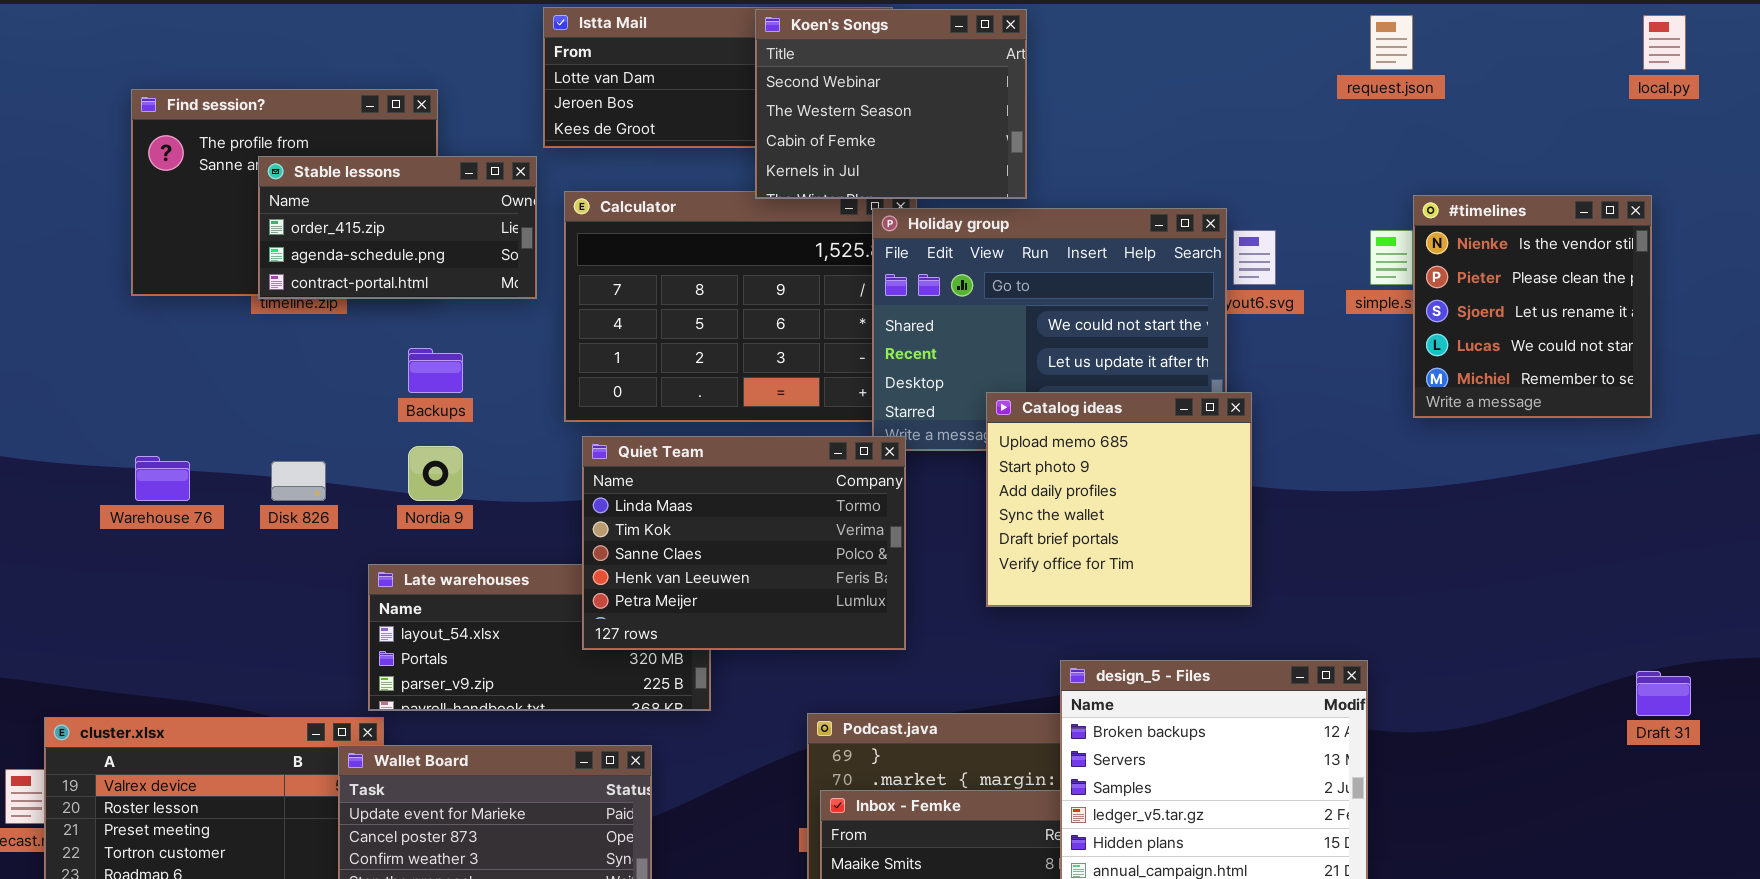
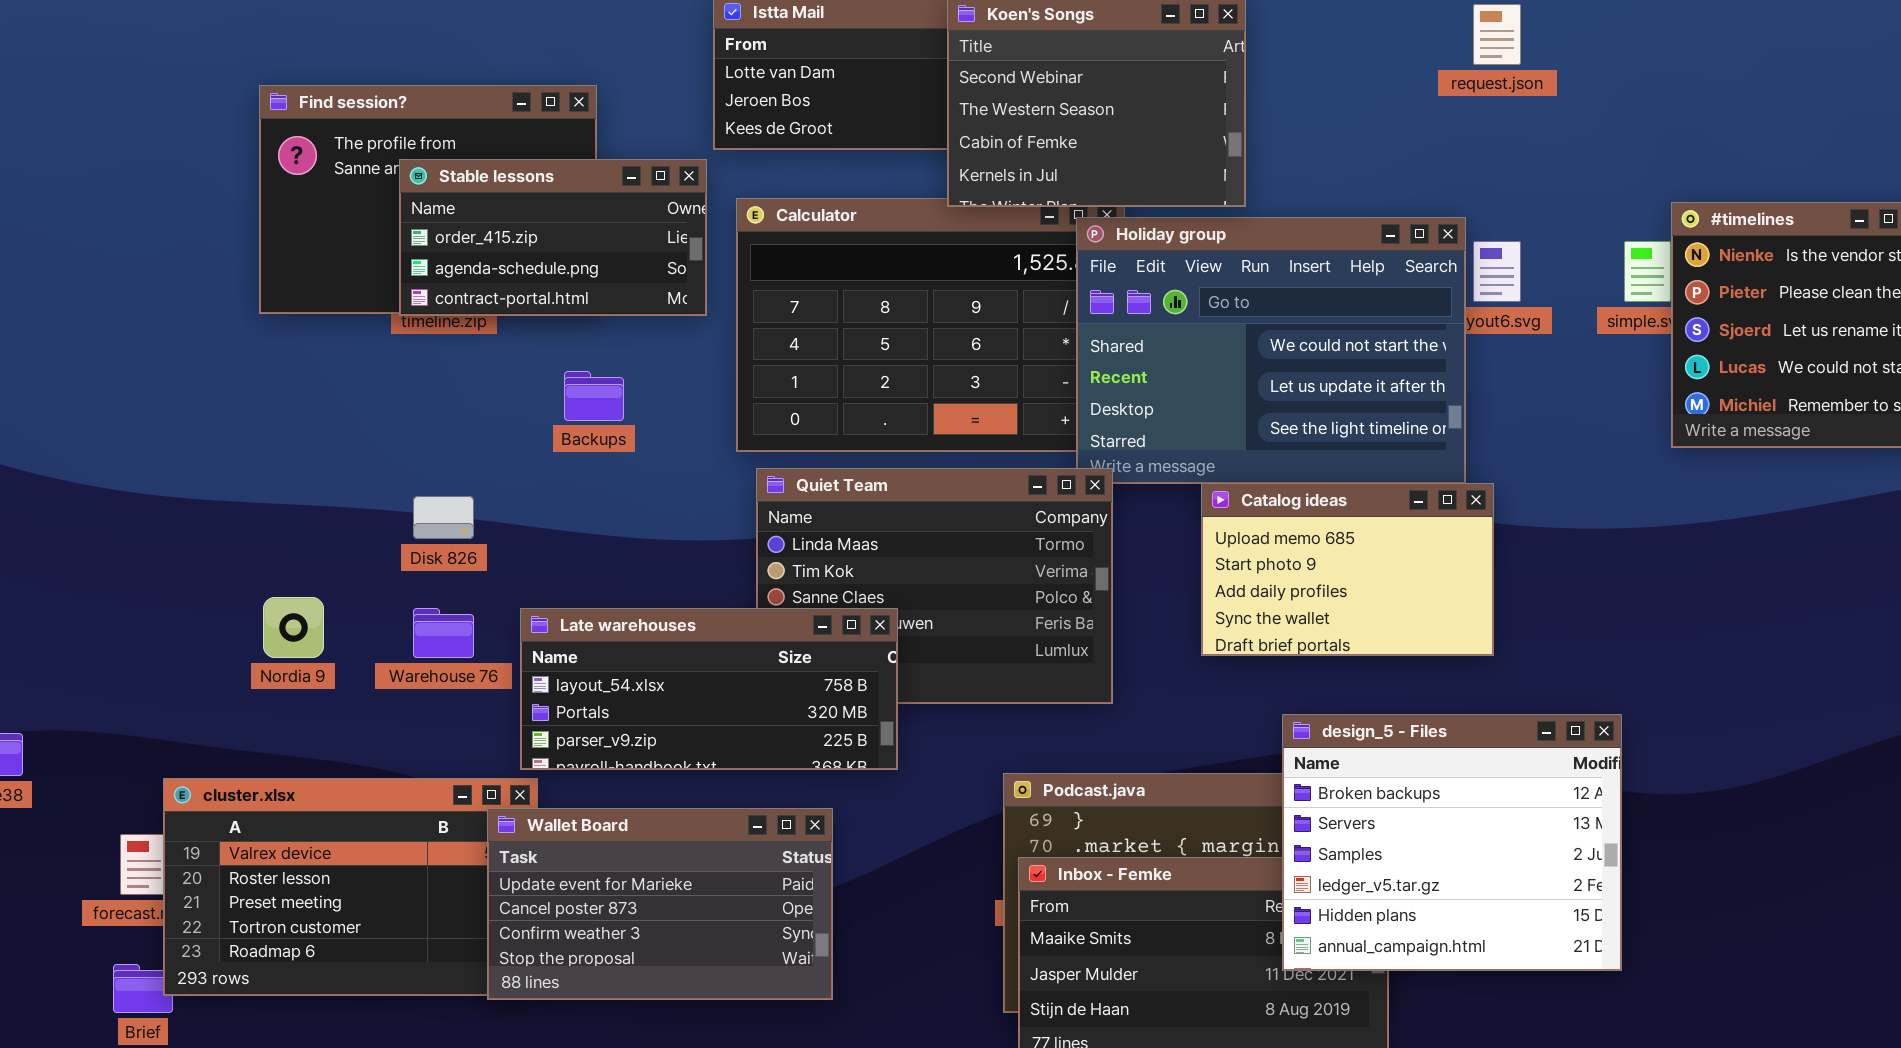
request.json: [1370,15,1413,70] -> [1473,4,1521,65], moved
Catalog ideas: [986,392,1252,607] -> [1201,483,1494,656], resized
Nordia 9: [408,446,463,501] -> [263,597,324,658], moved
Warehouse 76: [135,456,190,501] -> [413,608,474,658], moved
Late warehouses: [368,564,711,711] -> [520,608,898,770], raised

